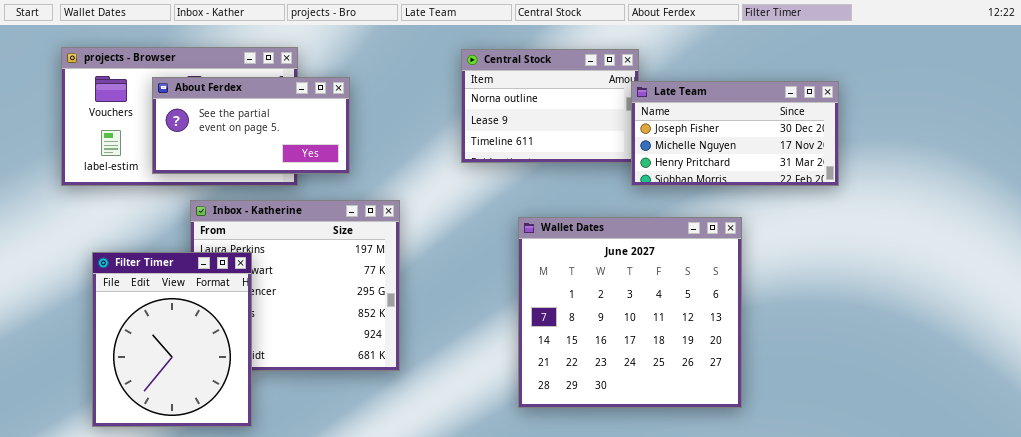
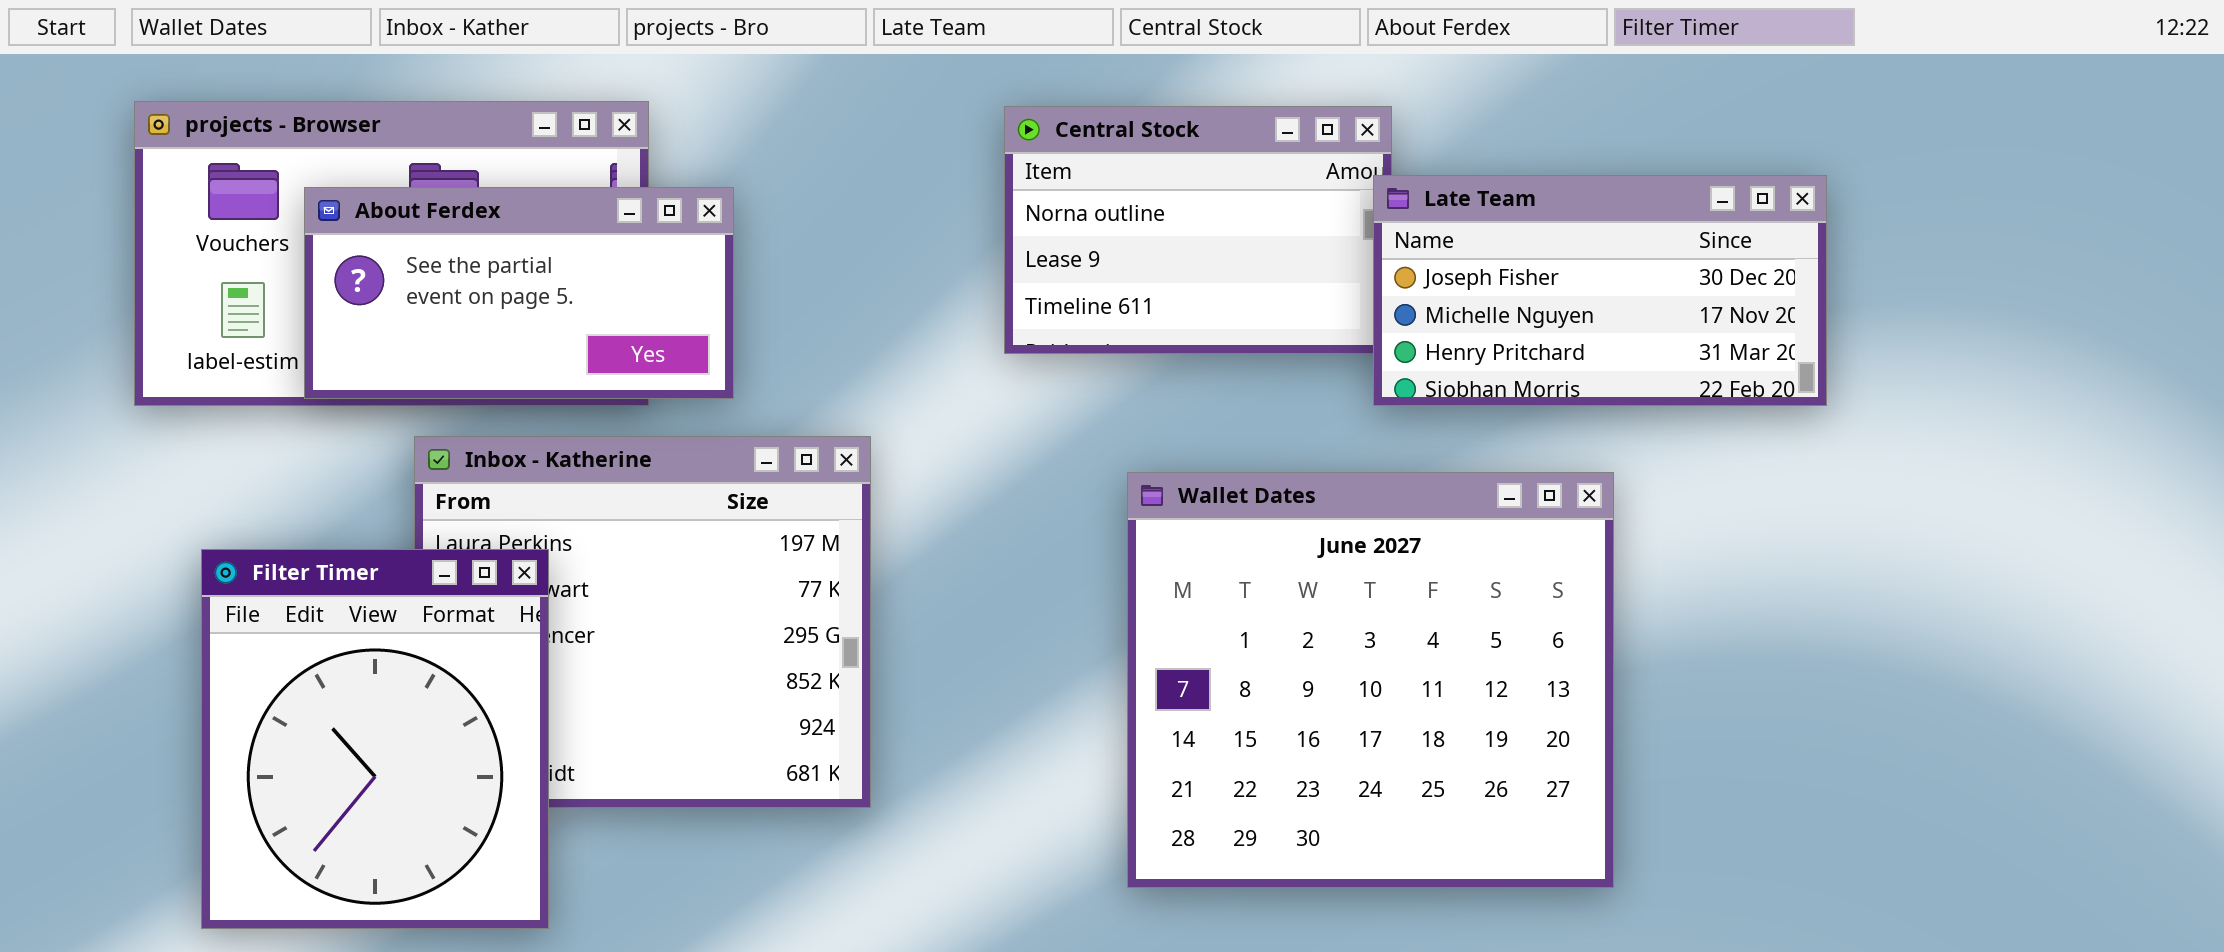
About Ferdex: [152,77,350,174] -> [304,187,734,399], moved

